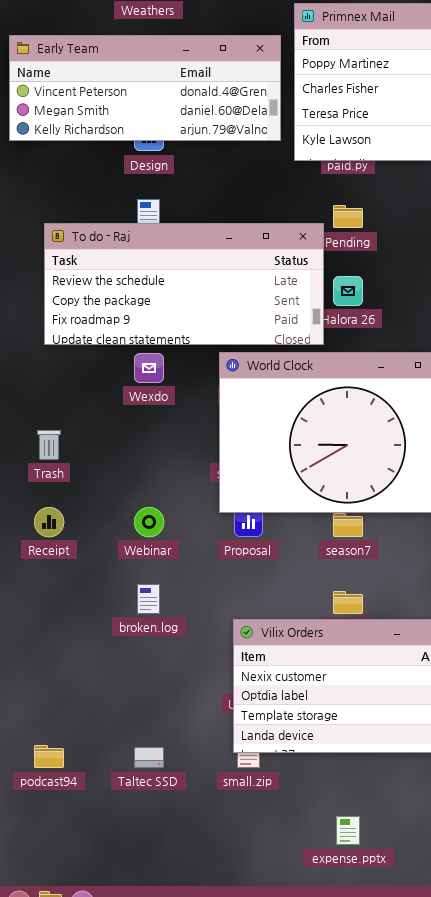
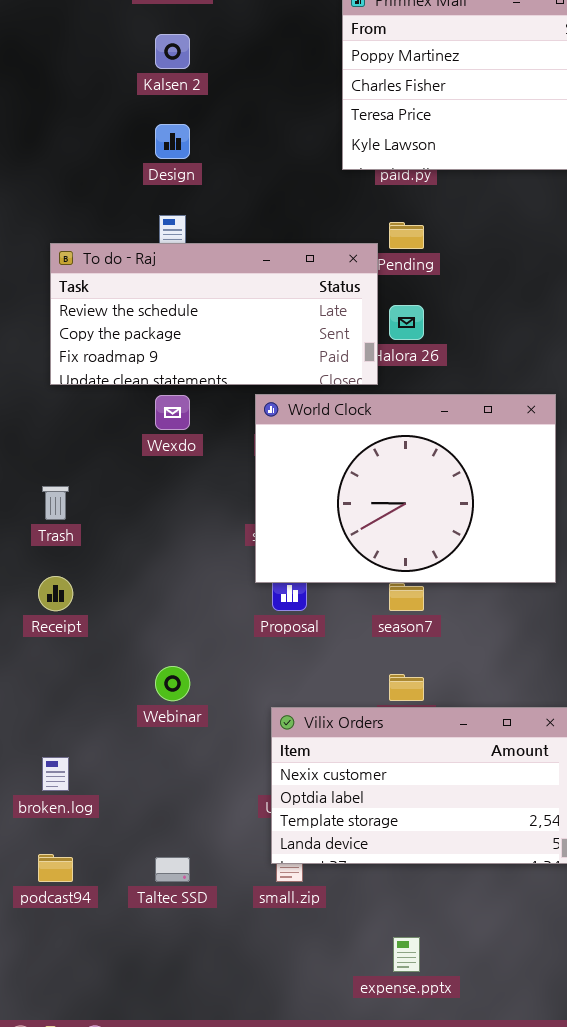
Early Team: [9,35,281,141] -> none, closed
Webinar: [134,507,164,537] -> [155,666,190,701], moved
broken.log: [137,584,160,614] -> [42,757,69,791], moved

